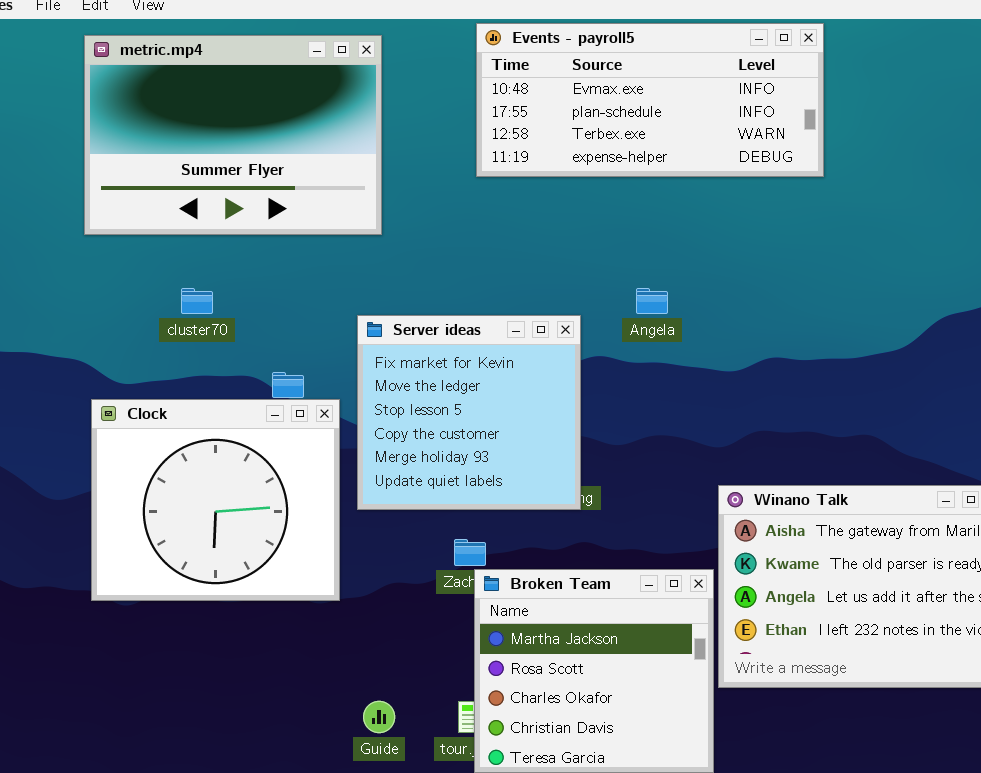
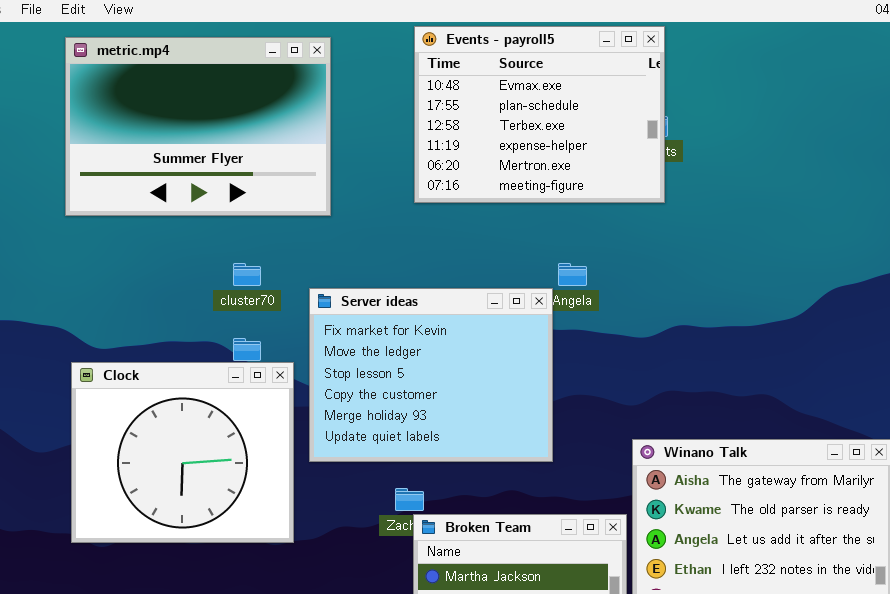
Events - payroll5: [476,23,824,177] -> [414,26,665,203], resized
cluster70: [181,288,213,314] -> [233,263,261,286], moved
Server ideas: [357,315,581,510] -> [309,288,553,462], resized

